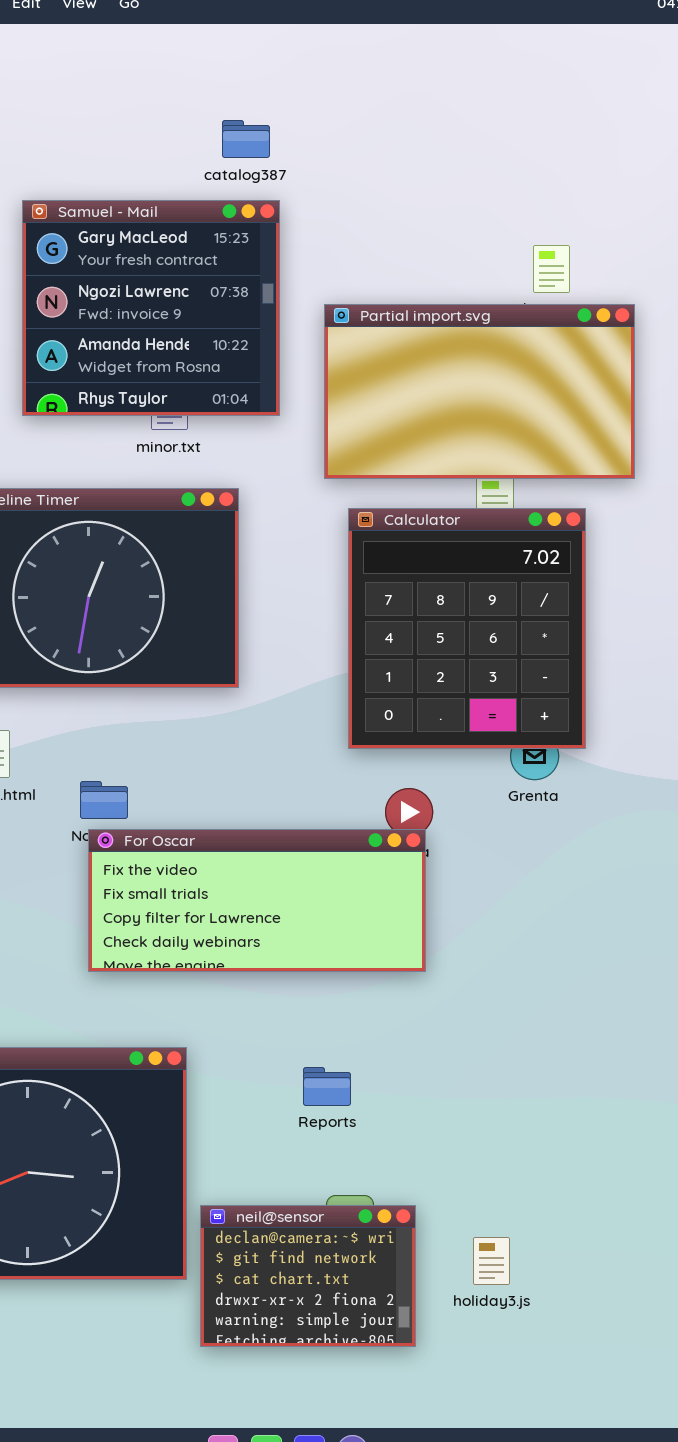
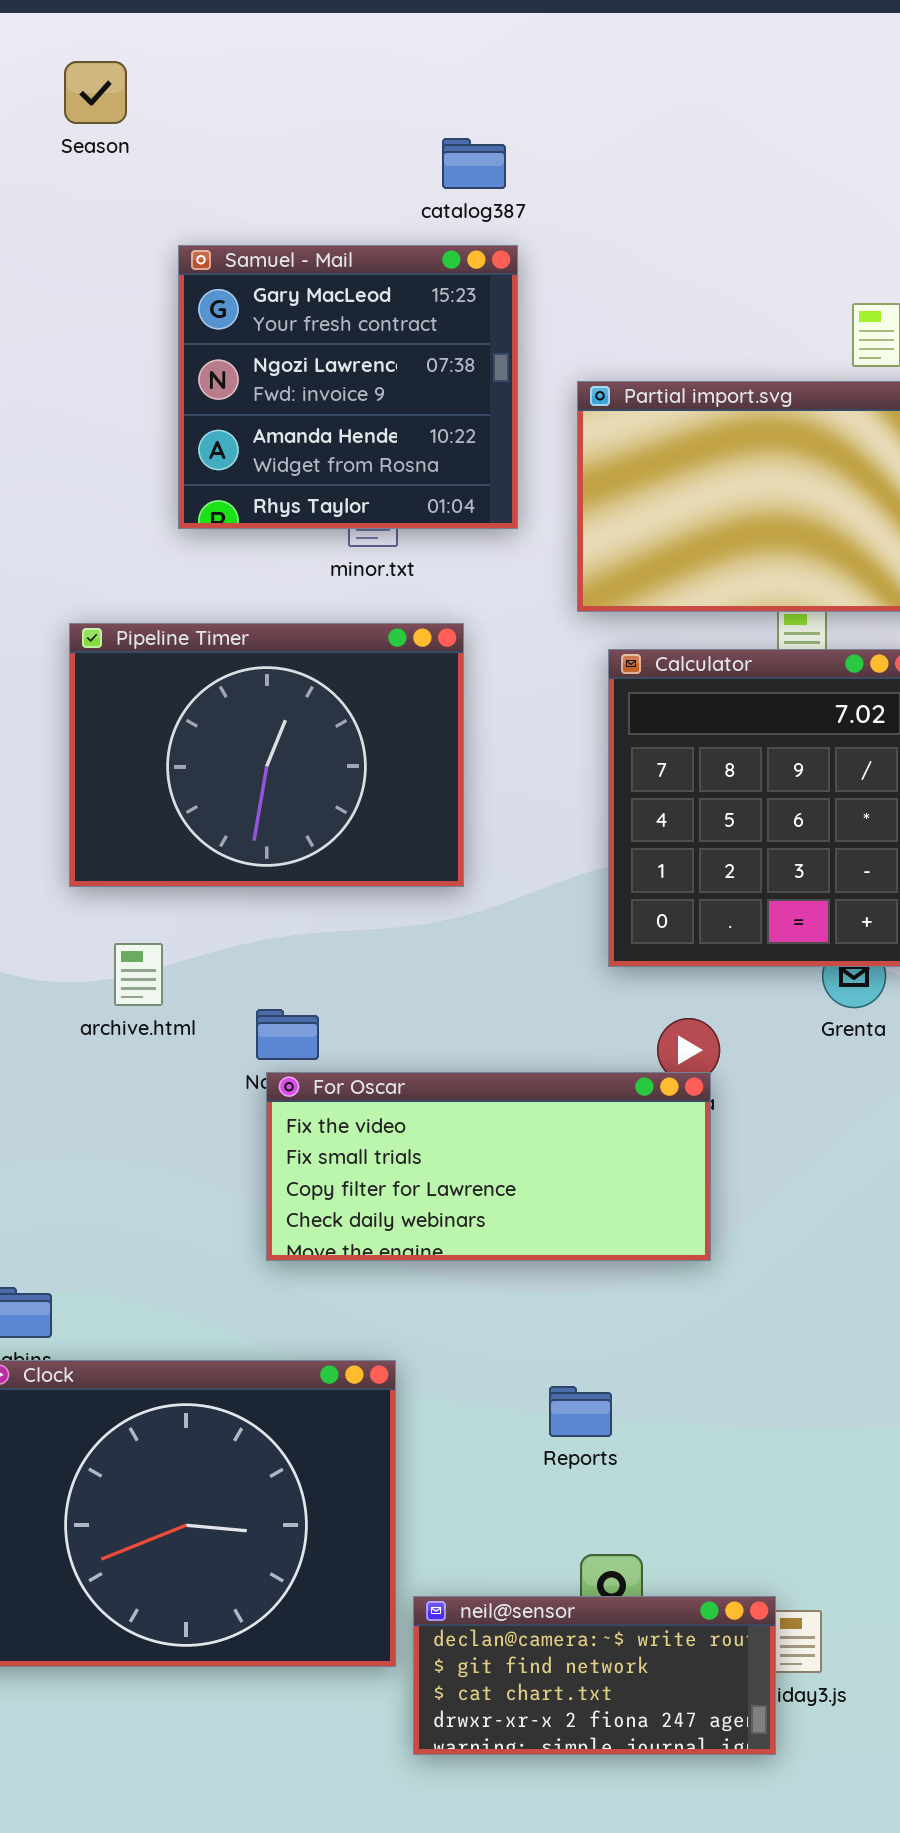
neil@sensor: [200,1205,416,1347] -> [413,1596,776,1755], resized

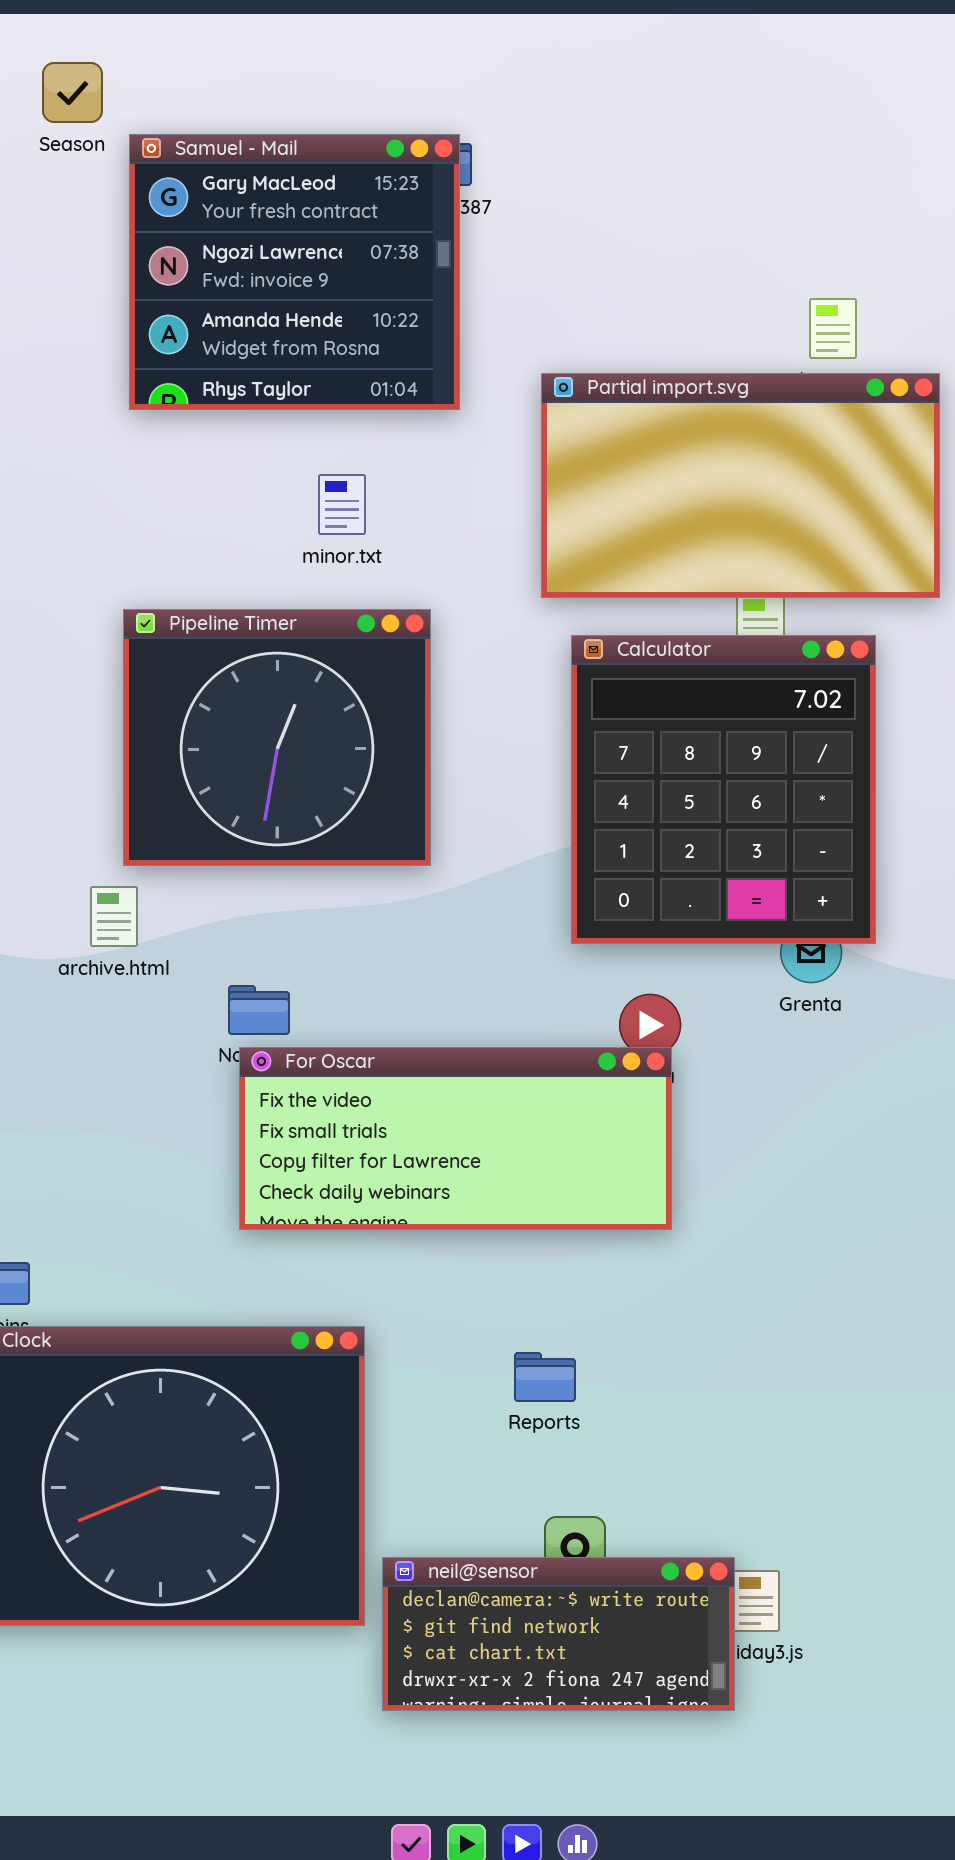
Samuel - Mail: [178,245,518,529] -> [129,134,460,410], moved
Pipeline Timer: [69,623,464,887] -> [123,609,431,866], resized
archive.html: [114,943,163,1006] -> [90,886,138,947], moved

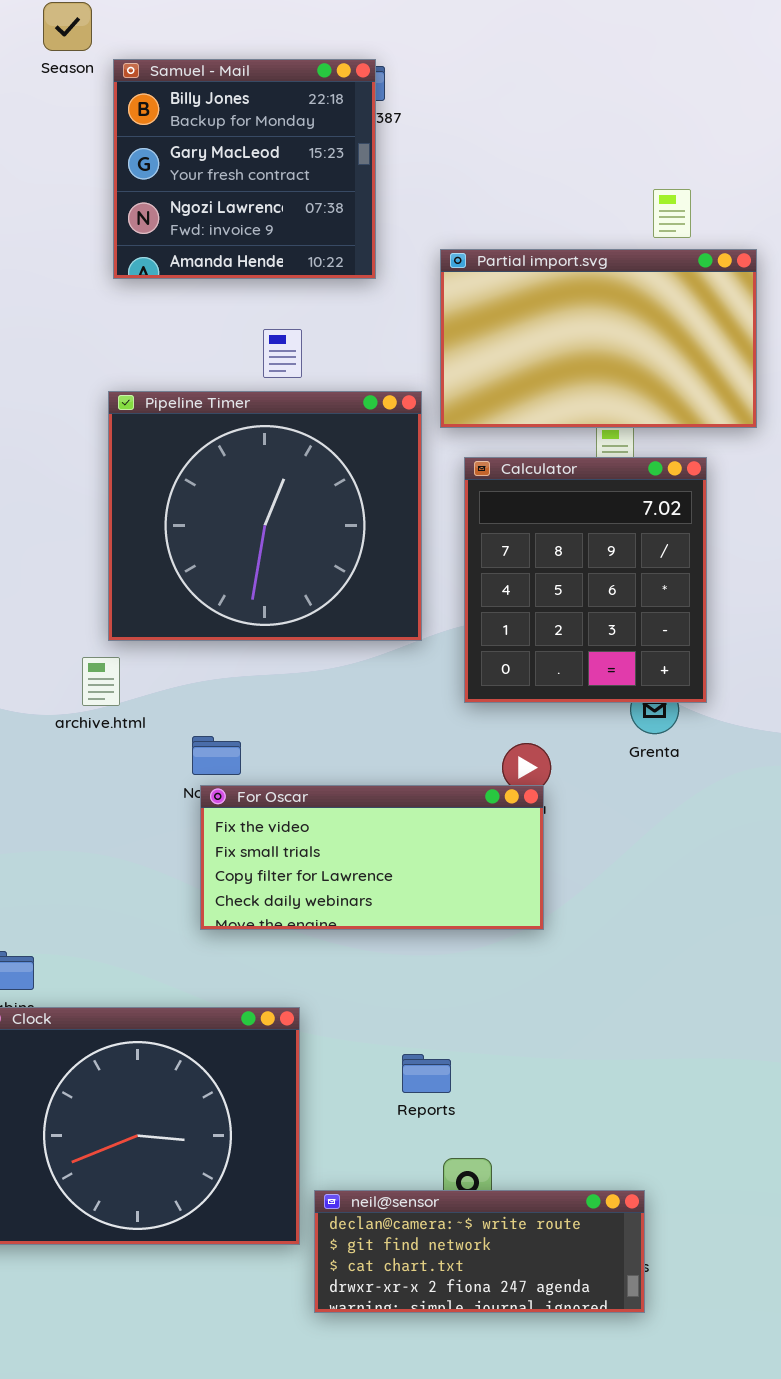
Samuel - Mail: [129,134,460,410] -> [113,59,376,279], scrolled up 1 row
Pipeline Timer: [123,609,431,866] -> [108,391,422,641], resized
Reports: [514,1352,576,1402] -> [402,1054,451,1093], moved
neil@sensor: [382,1557,735,1711] -> [314,1190,645,1313], resized

